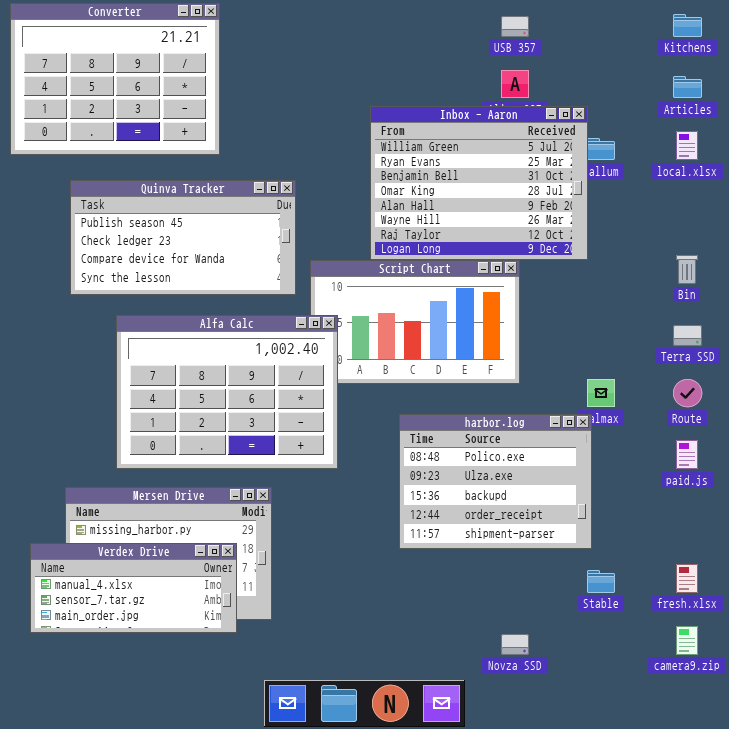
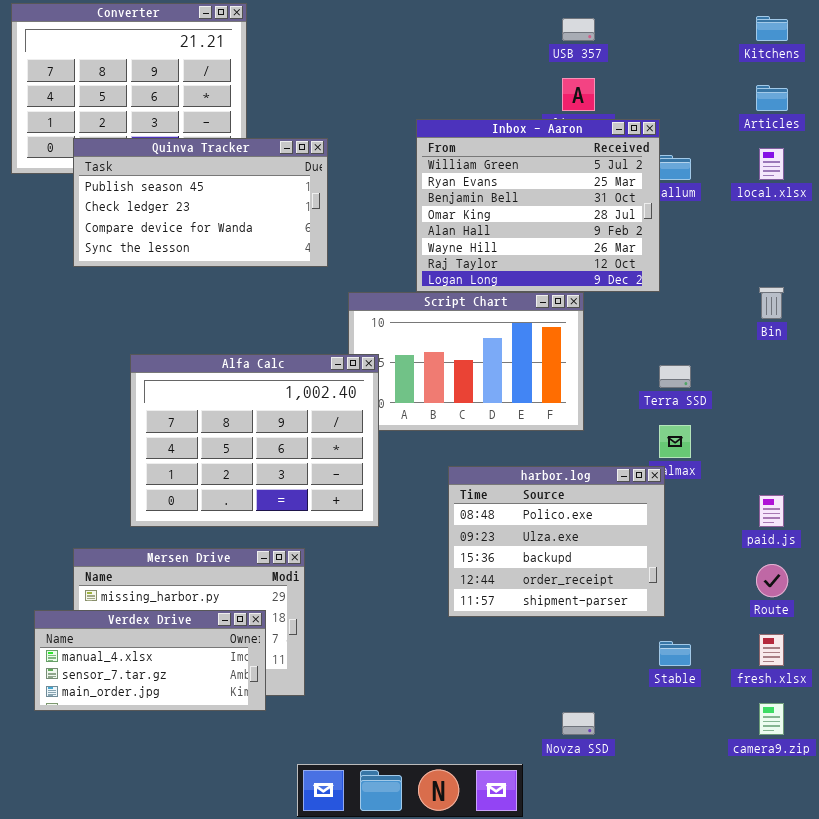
Quinva Tracker: [70,180,296,295] -> [73,138,328,267], moved
Terra SSD: [673,325,702,346] -> [659,365,691,388], moved
Route: [673,379,702,407] -> [756,564,788,597], moved

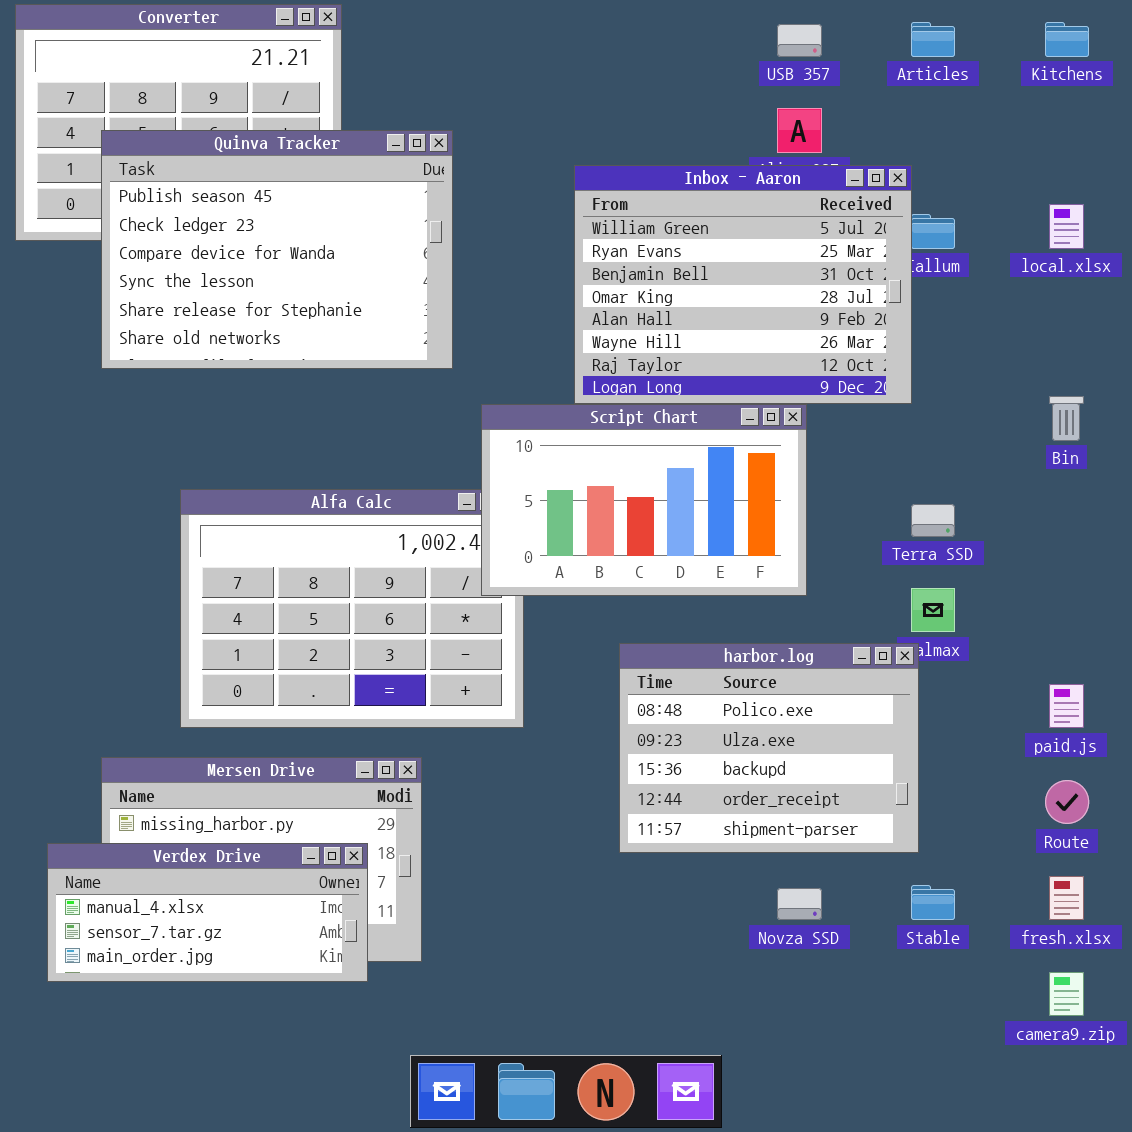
Articles: [756,85,788,111] -> [911,22,955,57], moved
Quinva Tracker: [73,138,328,267] -> [101,130,453,369], resized
Script Chart: [348,292,584,431] -> [481,404,807,596], raised
Novza SSD: [562,712,595,735] -> [777,888,822,920], moved

